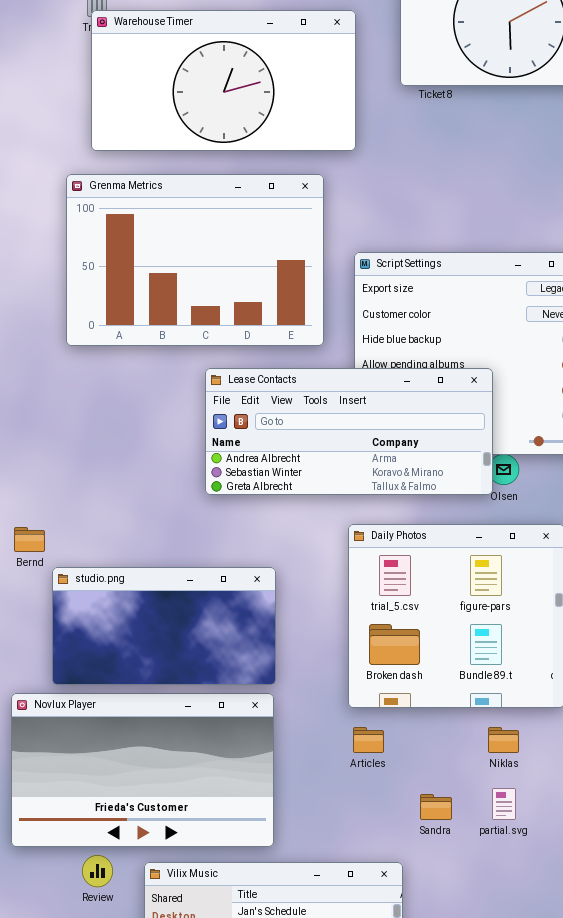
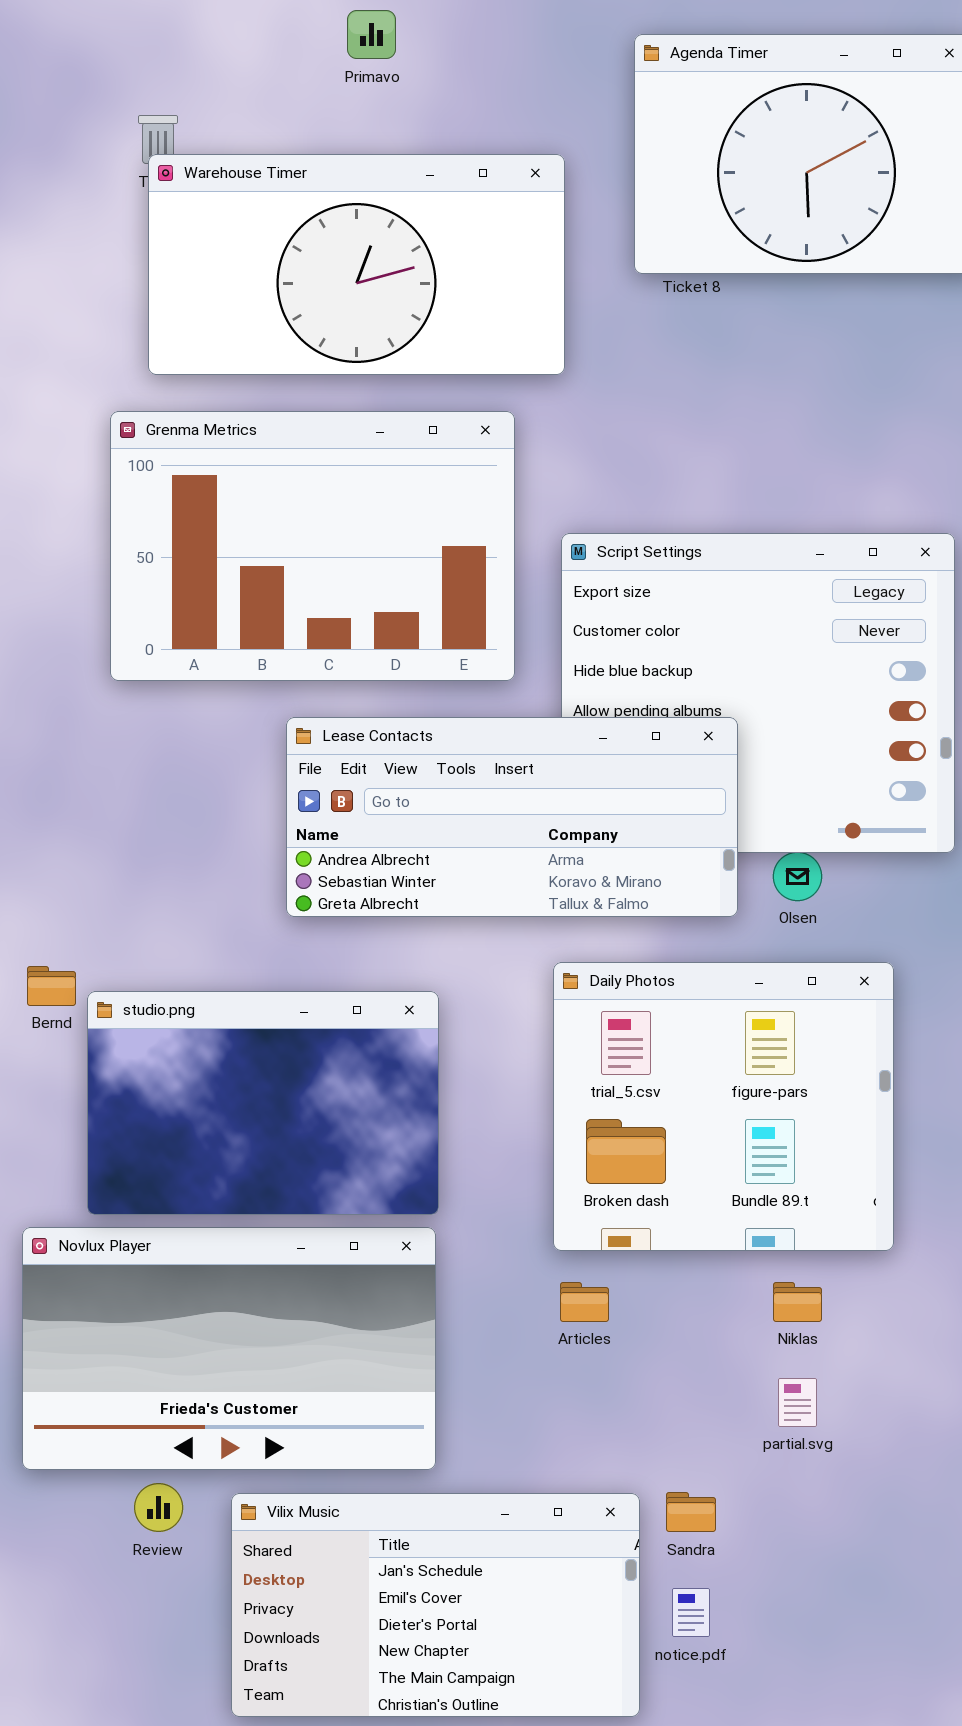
Lease Contacts: [205,368,493,495] -> [286,717,738,917], moved
studio.png: [52,567,276,685] -> [87,991,439,1215], resized
Sandra: [420,794,452,820] -> [666,1492,716,1532], moved

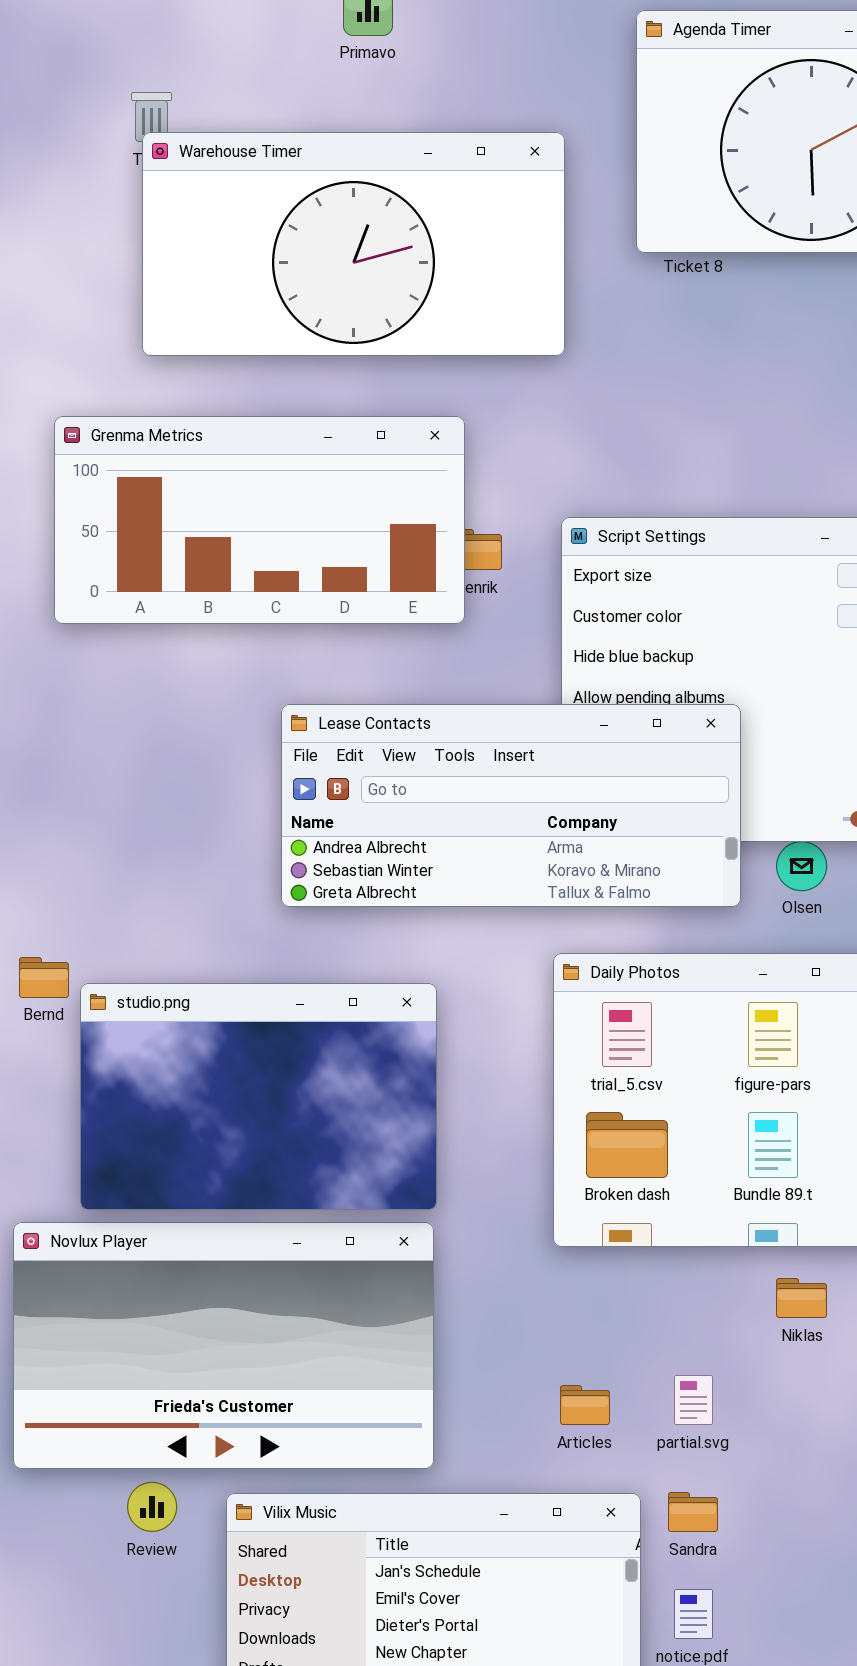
Grenma Metrics: [110,411,515,681] -> [54,416,465,624], moved, resized
Articles: [560,1282,609,1322] -> [560,1385,610,1425], moved
partial.svg: [778,1378,817,1427] -> [674,1375,713,1425], moved

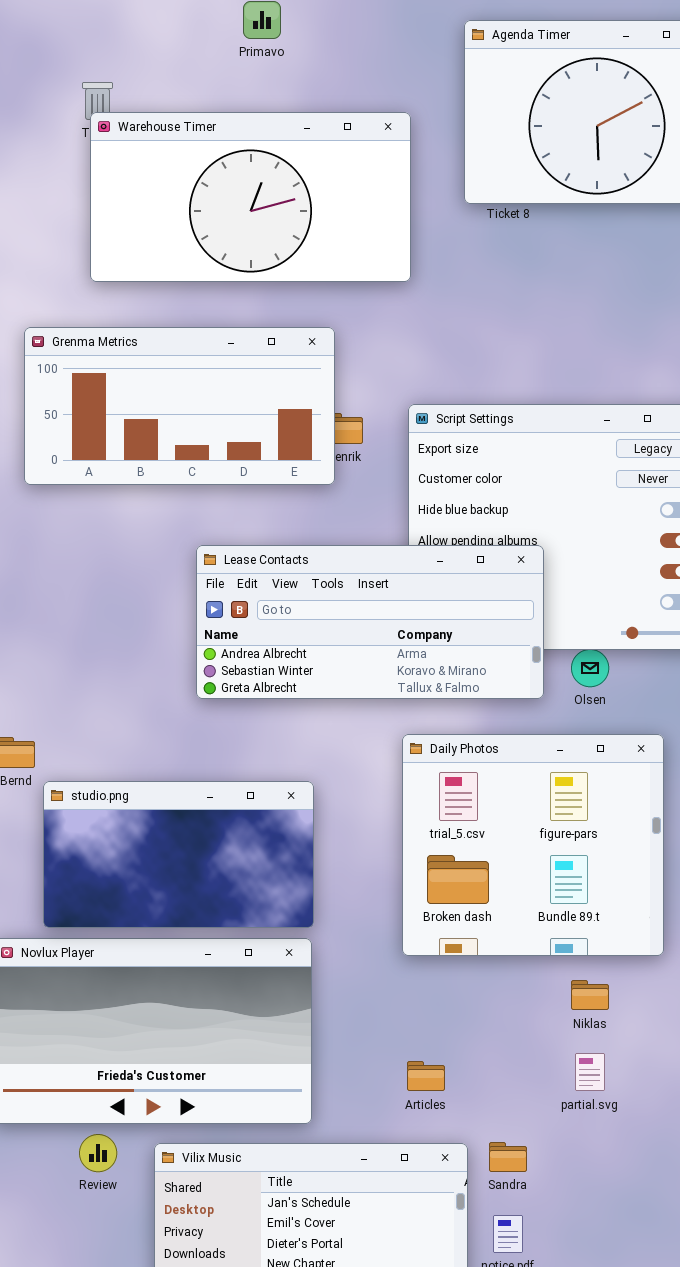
studio.png: [80,983,437,1210] -> [43,781,314,928], resized
partial.svg: [674,1375,713,1425] -> [575,1053,605,1091], moved

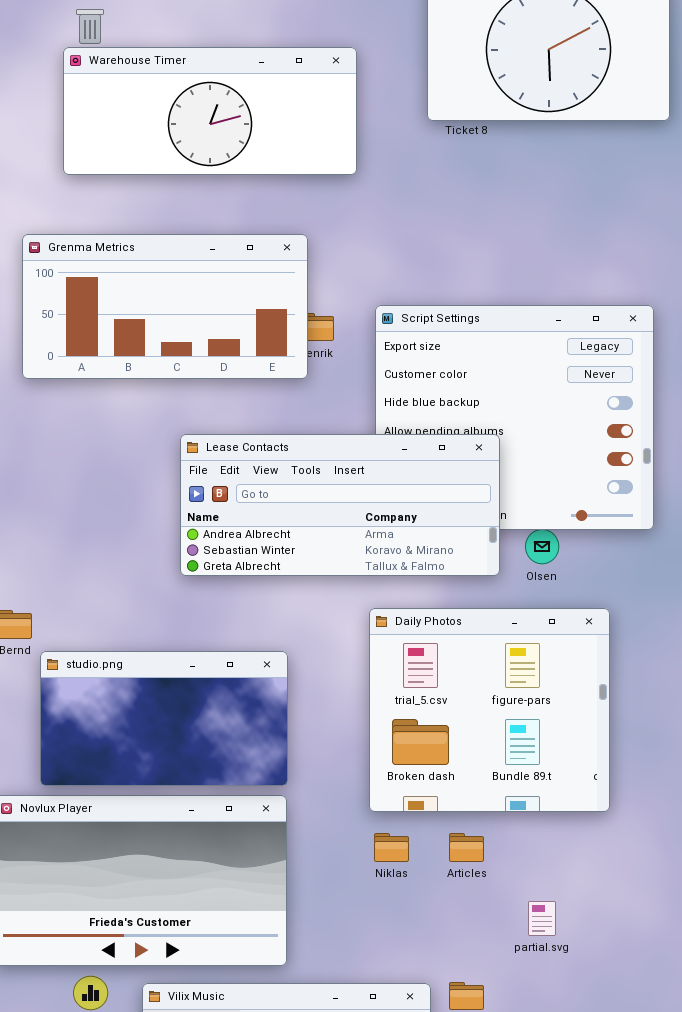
Warehouse Timer: [90,112,411,282] -> [63,47,357,175], moved, resized
Niklas: [571,980,609,1010] -> [374,833,409,862], moved
Articles: [407,1061,445,1091] -> [449,833,484,862], moved

